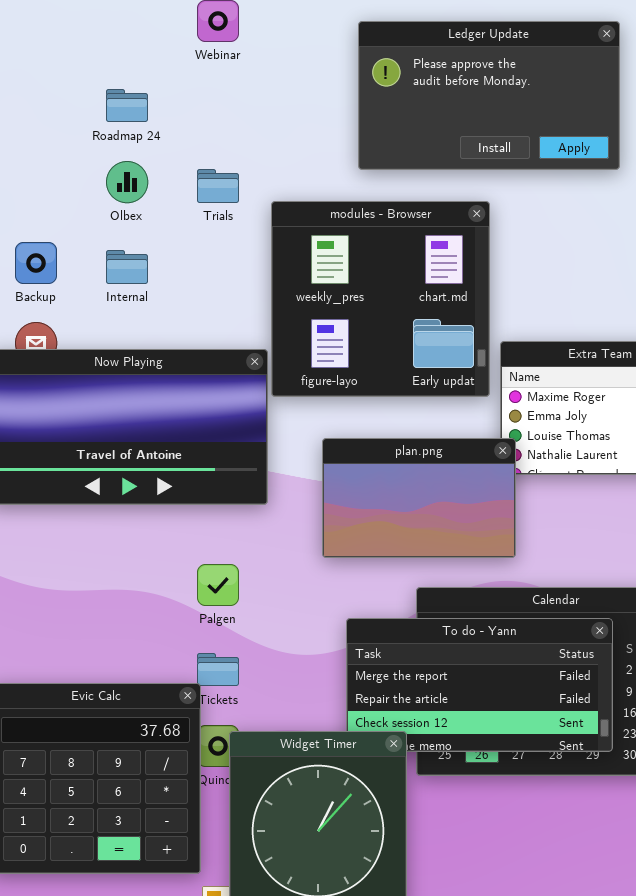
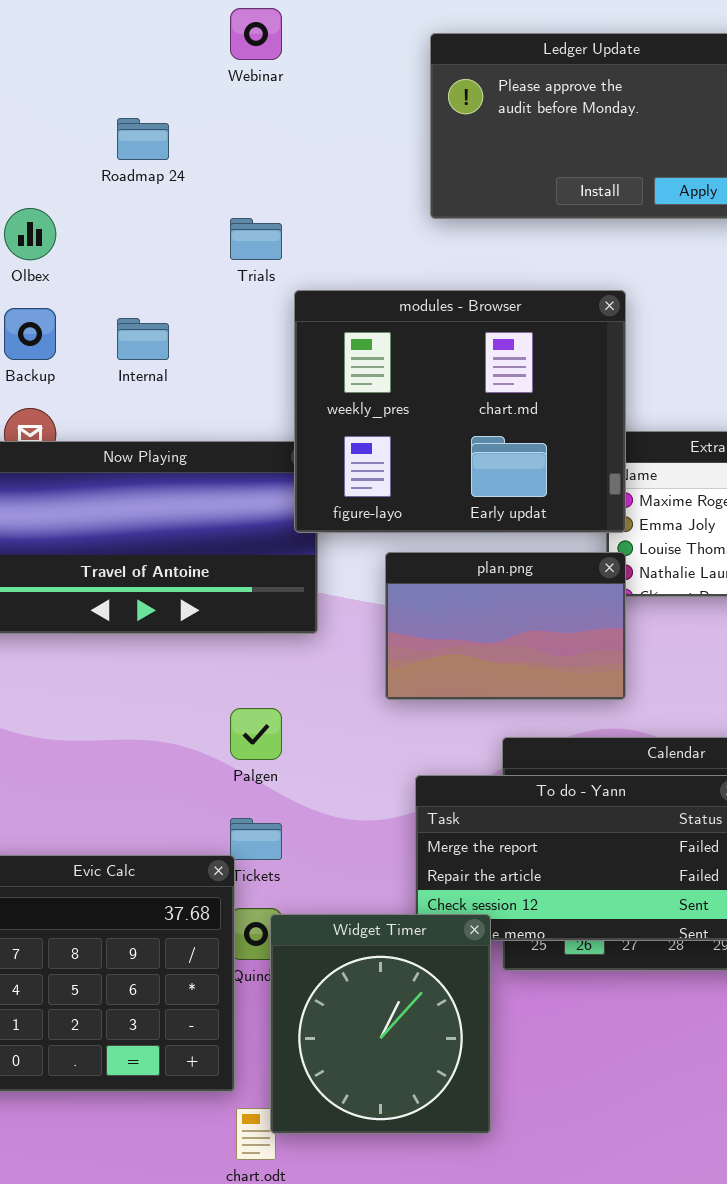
Olbex: [106,161,148,203] -> [4,208,56,260], moved
modules - Browser: [271,201,490,397] -> [294,290,626,533], moved, resized

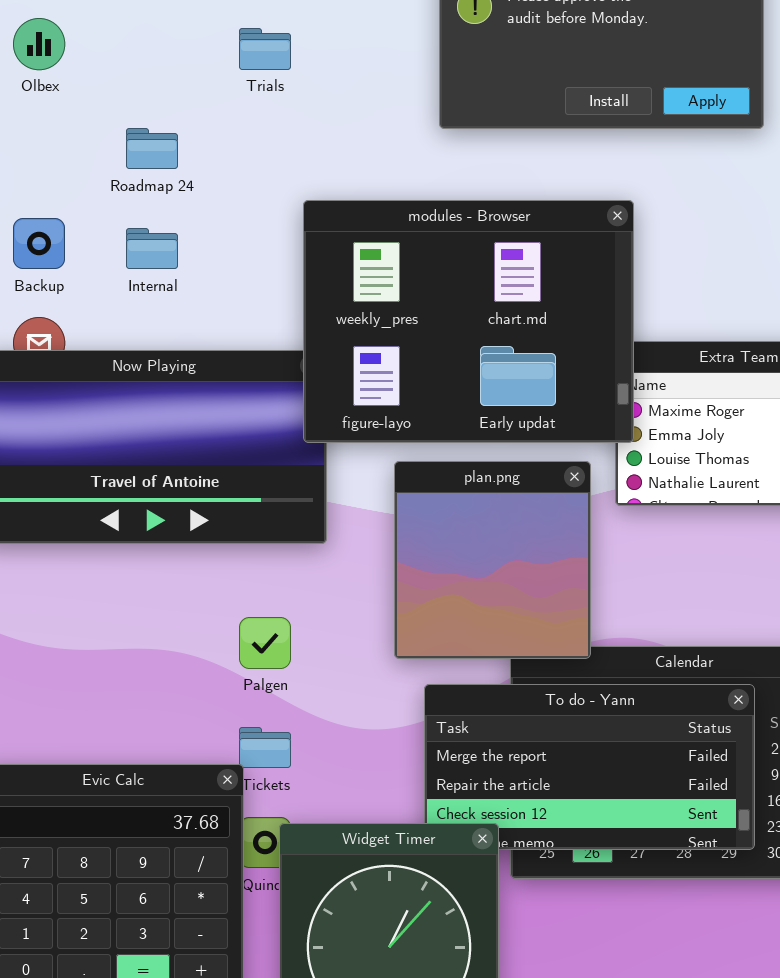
Roadmap 24: [117,118,169,160] -> [126,128,178,169], moved
Olbex: [4,208,56,260] -> [13,18,65,70], moved
Trials: [230,218,282,260] -> [239,28,291,70], moved
plan.png: [385,552,626,700] -> [394,461,591,659], resized

